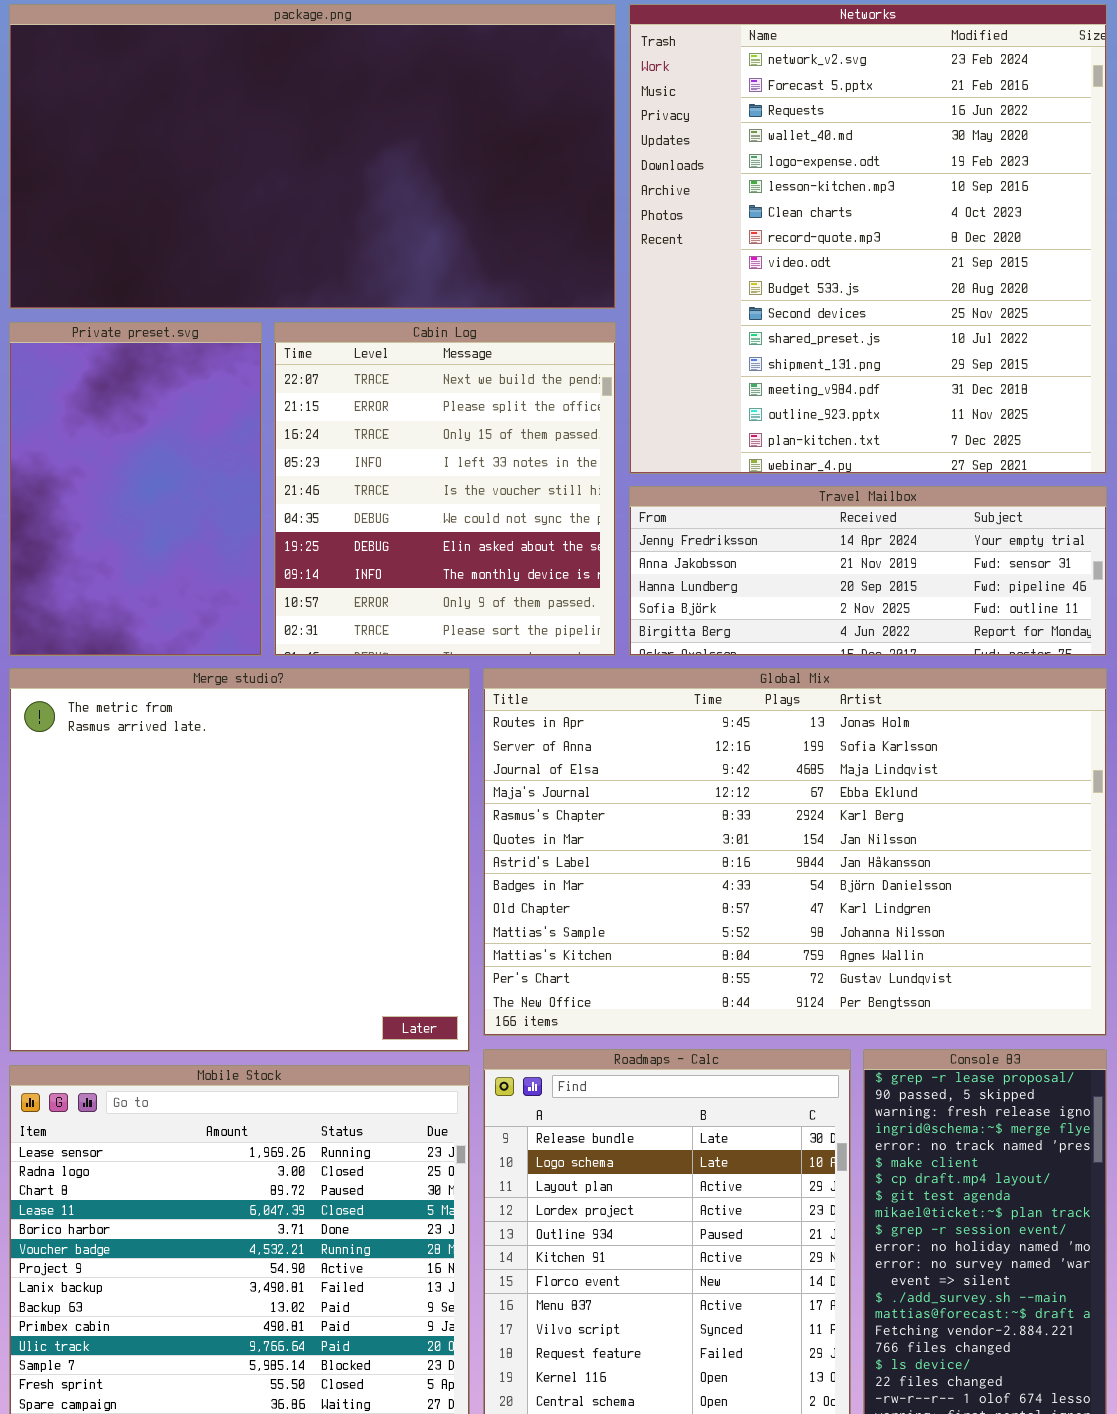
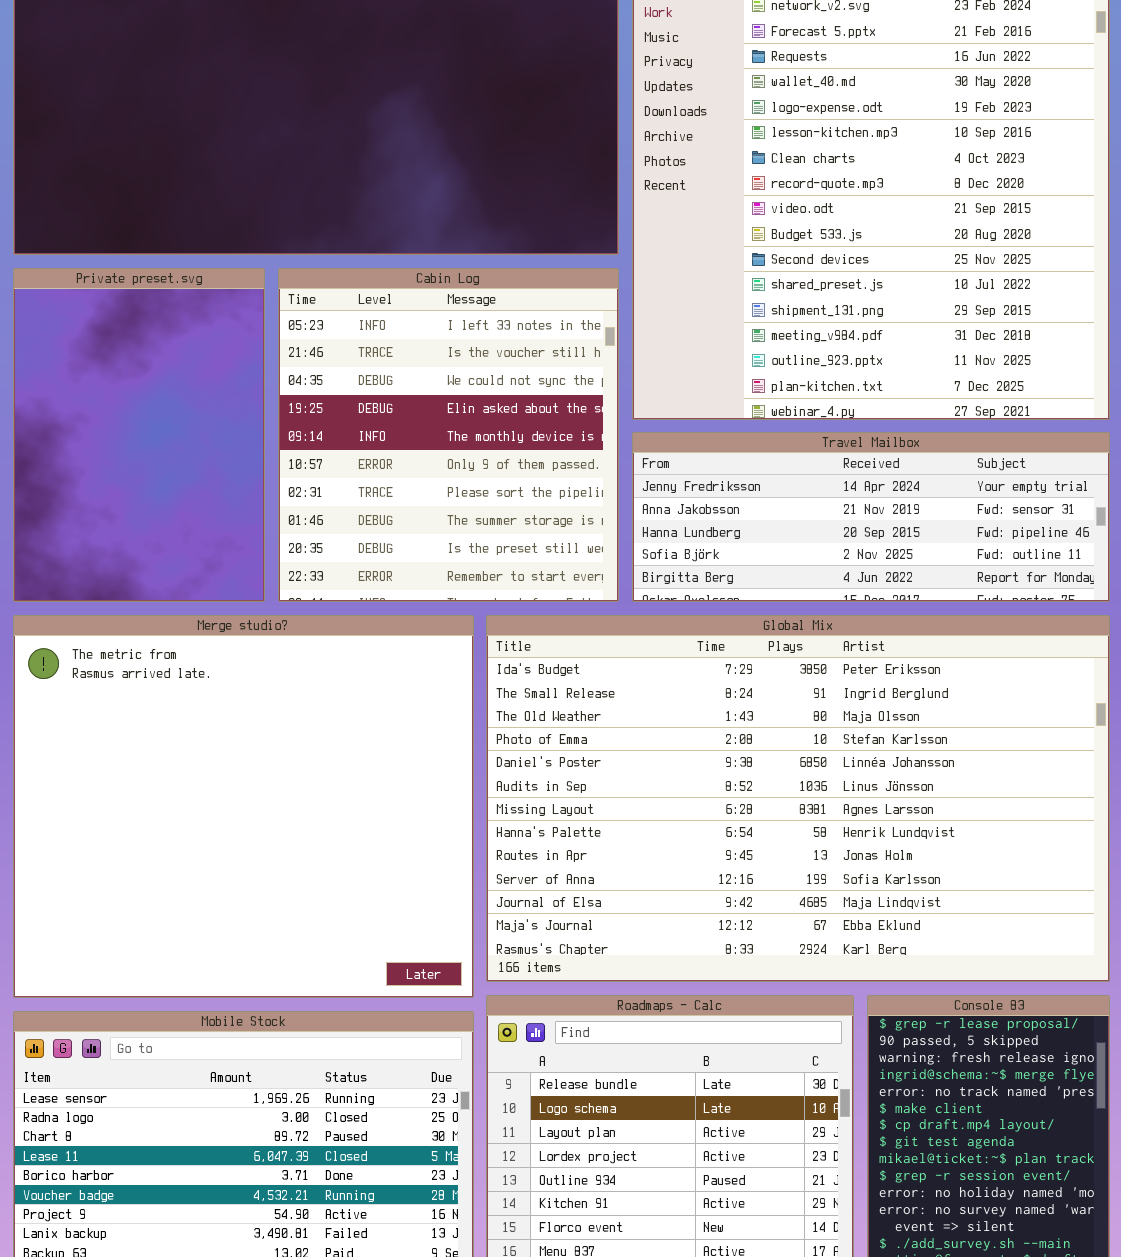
Cabin Log: [274,322,616,656] -> [278,268,619,602], scrolled down 3 rows
Global Mix: [483,668,1107,1036] -> [486,615,1110,982], scrolled up 8 rows

